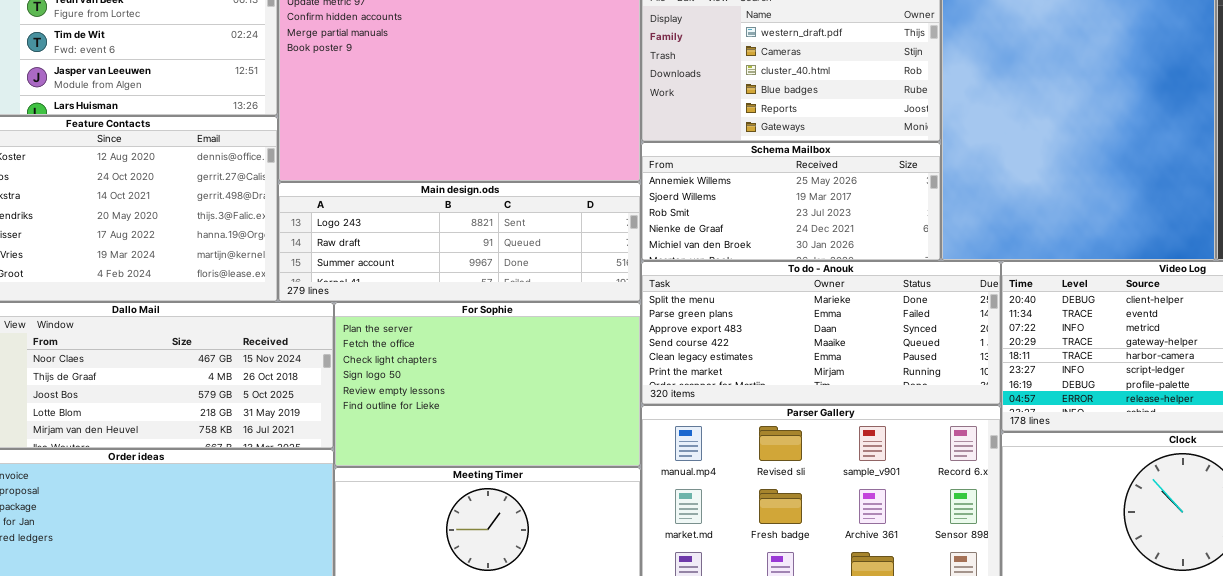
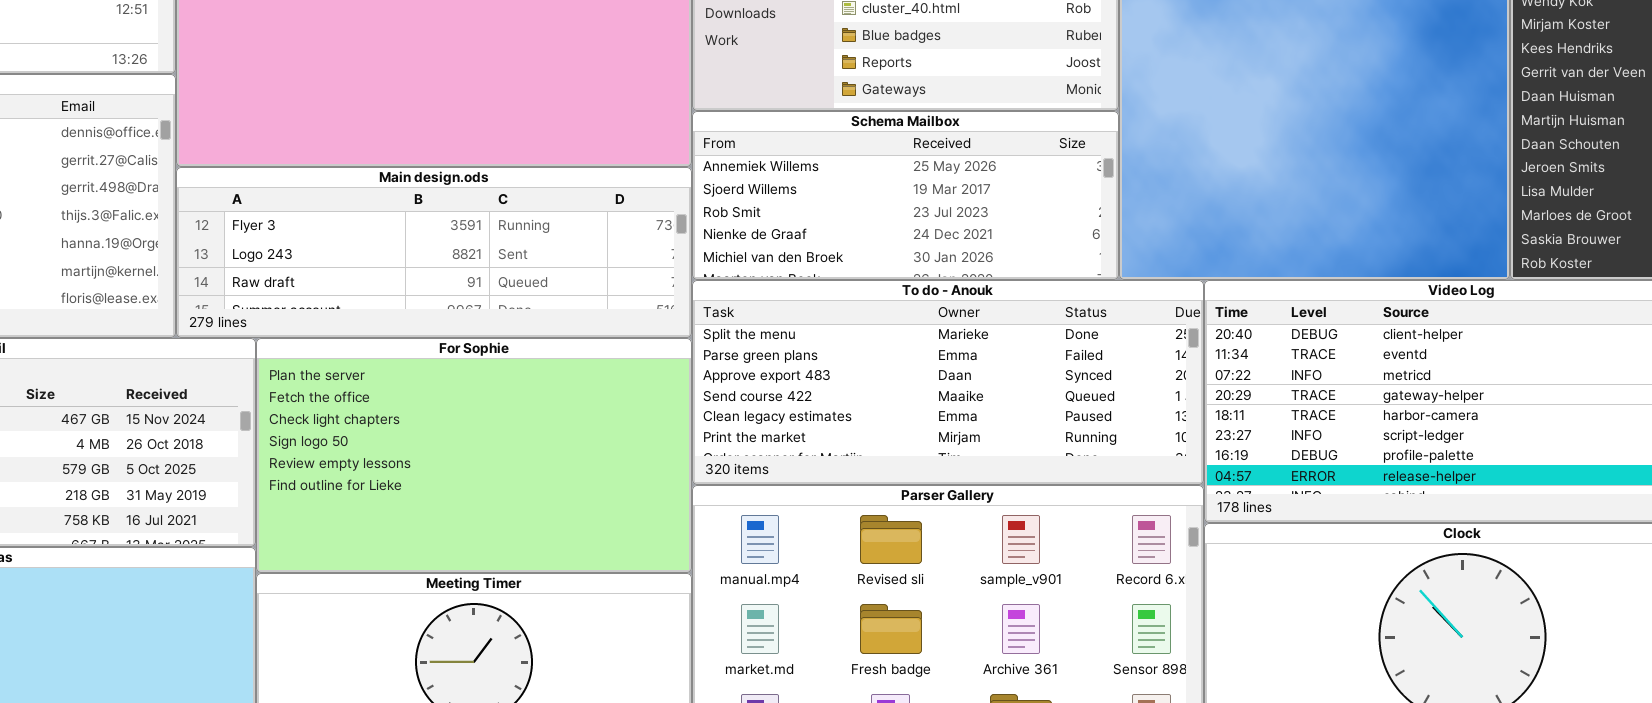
Main design.ods: [278,182,641,302] -> [176,167,692,338], scrolled up 1 row

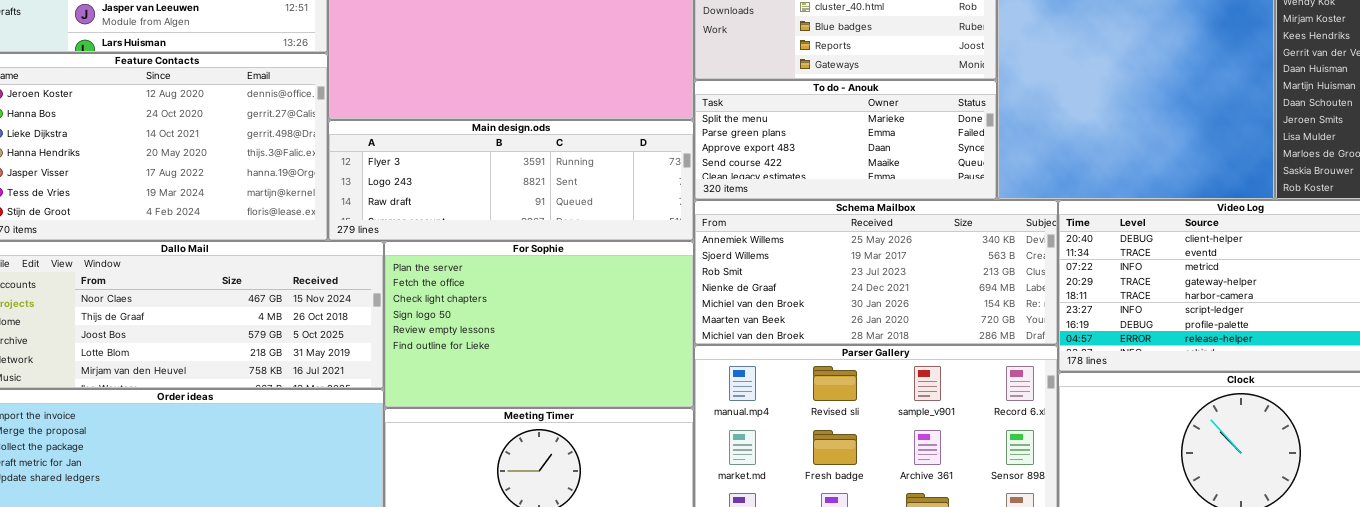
Schema Mailbox: [692,111,1119,280] -> [694,200,1058,345], moved, resized
To do - Anouk: [692,280,1204,485] -> [694,80,997,200], moved, resized

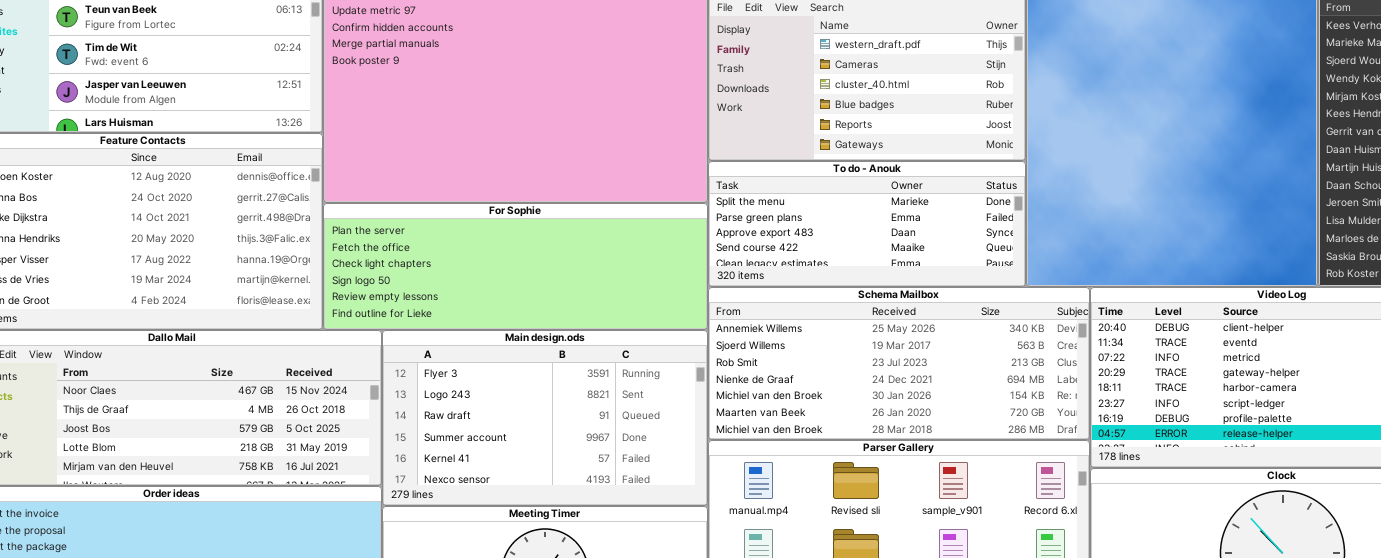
Main design.ods: [328,120,694,241] -> [382,330,708,506], moved, resized
For Sophie: [384,241,694,408] -> [323,203,708,330], moved, resized

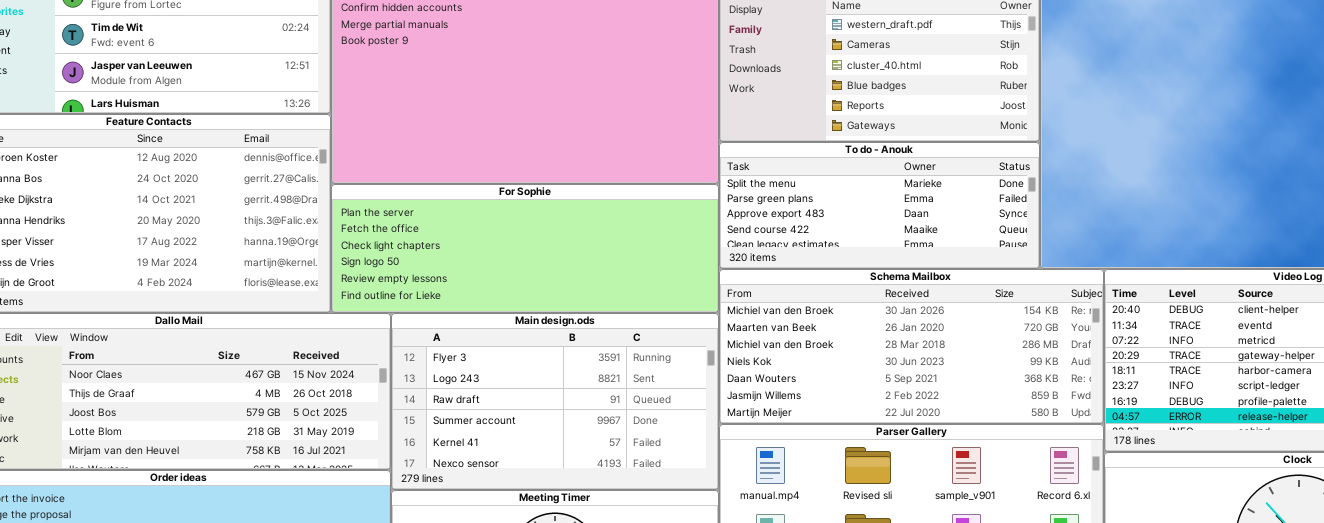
Schema Mailbox: [708,287,1090,440] -> [719,269,1104,424], scrolled down 4 rows

